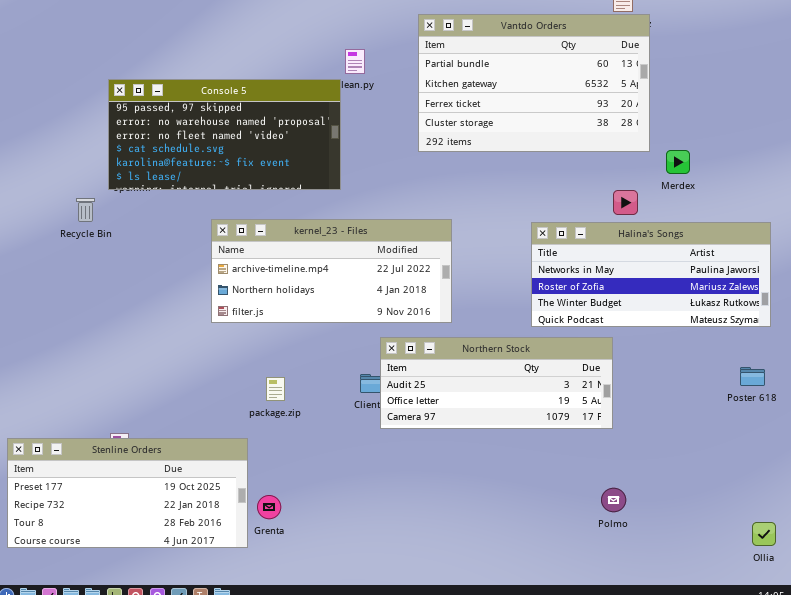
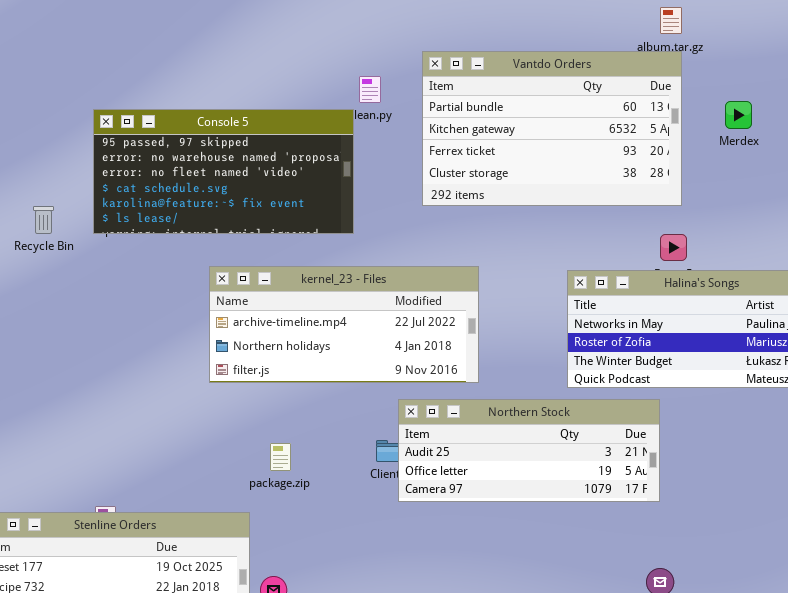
Vantdo Orders: [418,14,650,152] -> [422,51,682,206], moved
Merdex: [666,150,690,174] -> [725,101,752,129], moved
Recycle Bin: [76,198,95,222] -> [33,206,54,234], moved

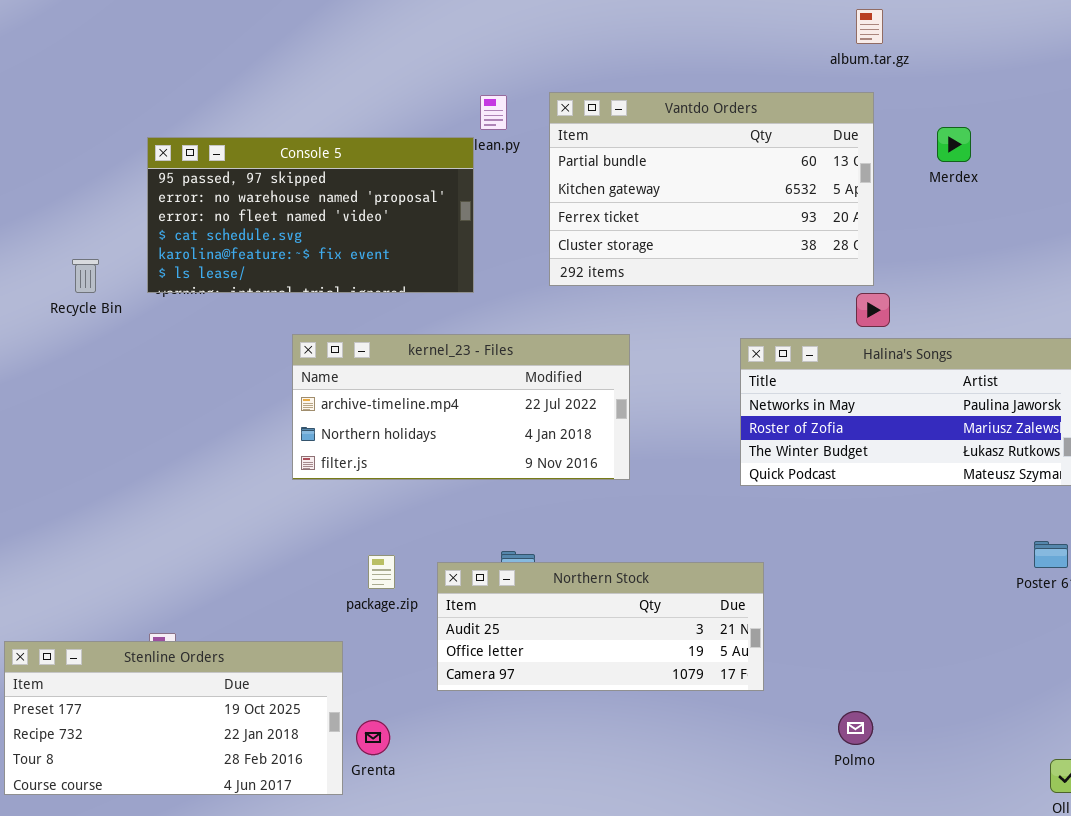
Vantdo Orders: [422,51,682,206] -> [549,92,874,286], moved
Northern Stock: [398,399,660,502] -> [437,562,764,691], moved

